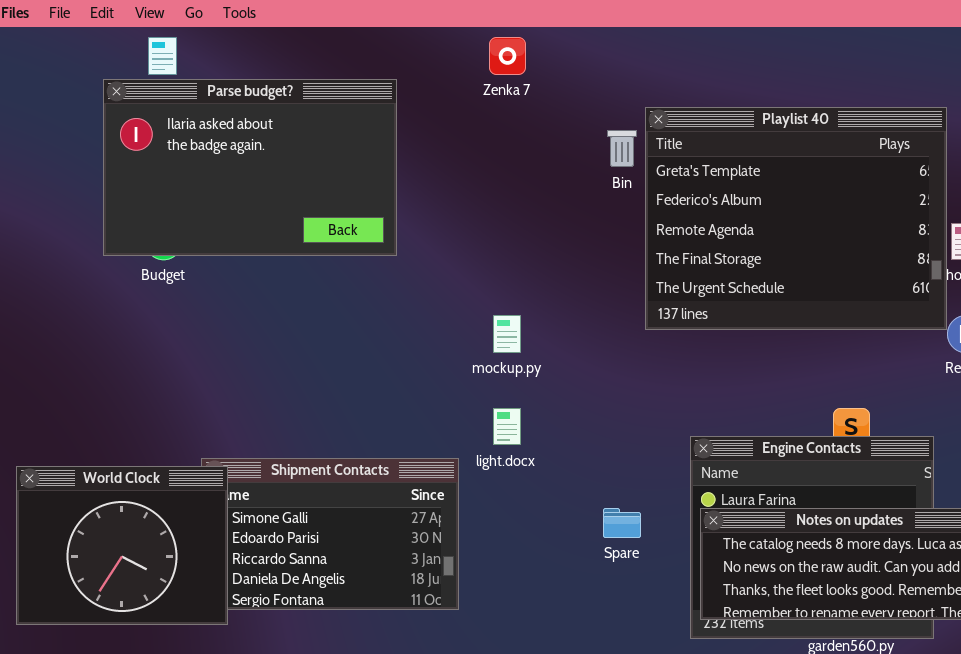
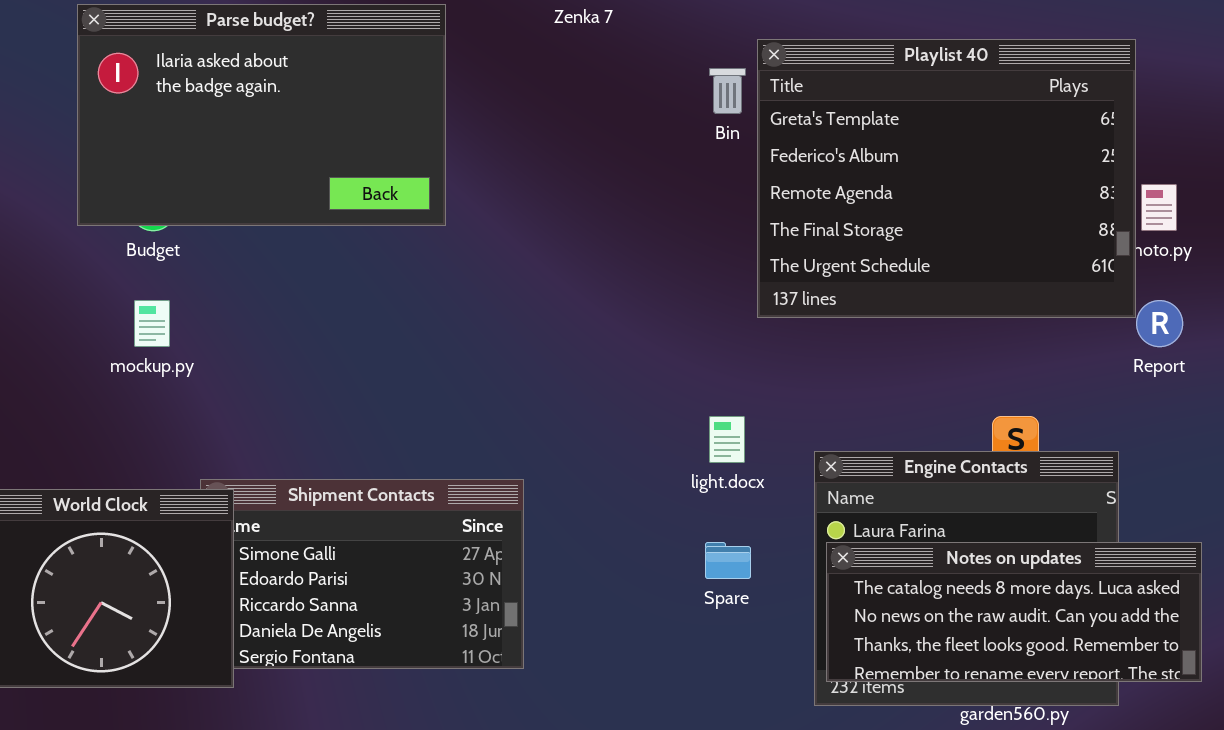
mockup.py: [493,315,521,353] -> [134,300,170,347], moved
light.docx: [493,408,521,445] -> [709,416,745,463], moved

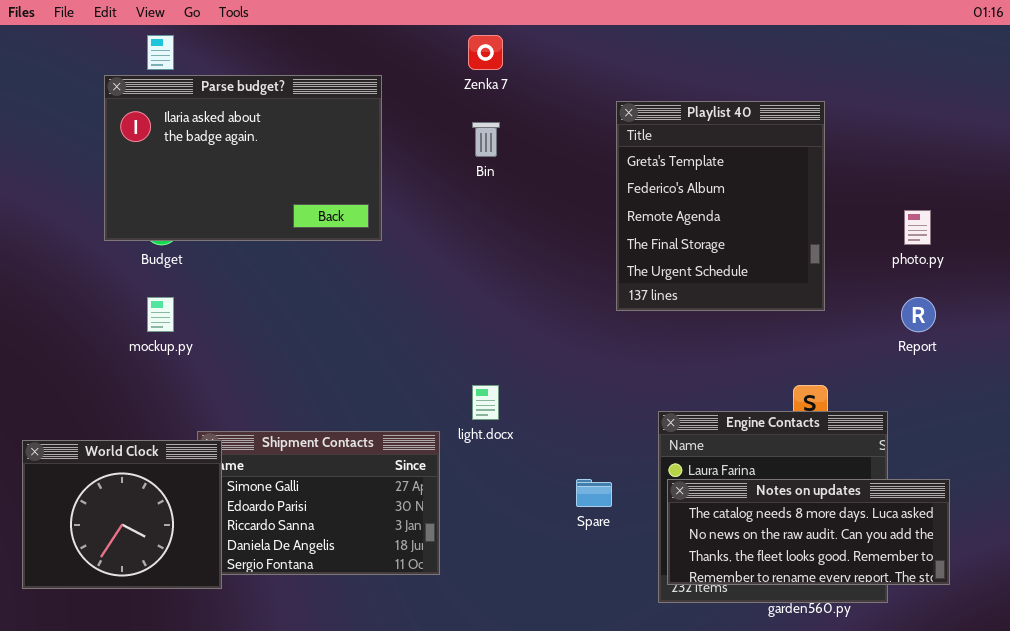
Playlist 40: [757,39,1136,318] -> [616,101,825,311], resized
Bin: [709,68,746,114] -> [472,122,500,157], moved
light.docx: [709,416,745,463] -> [472,385,499,420], moved

